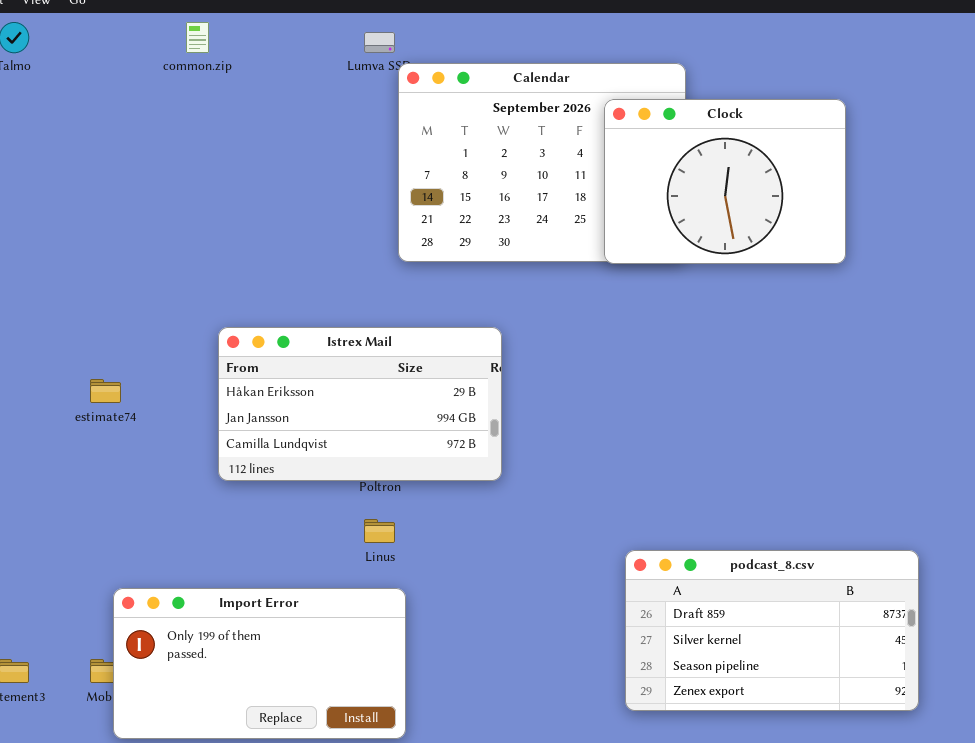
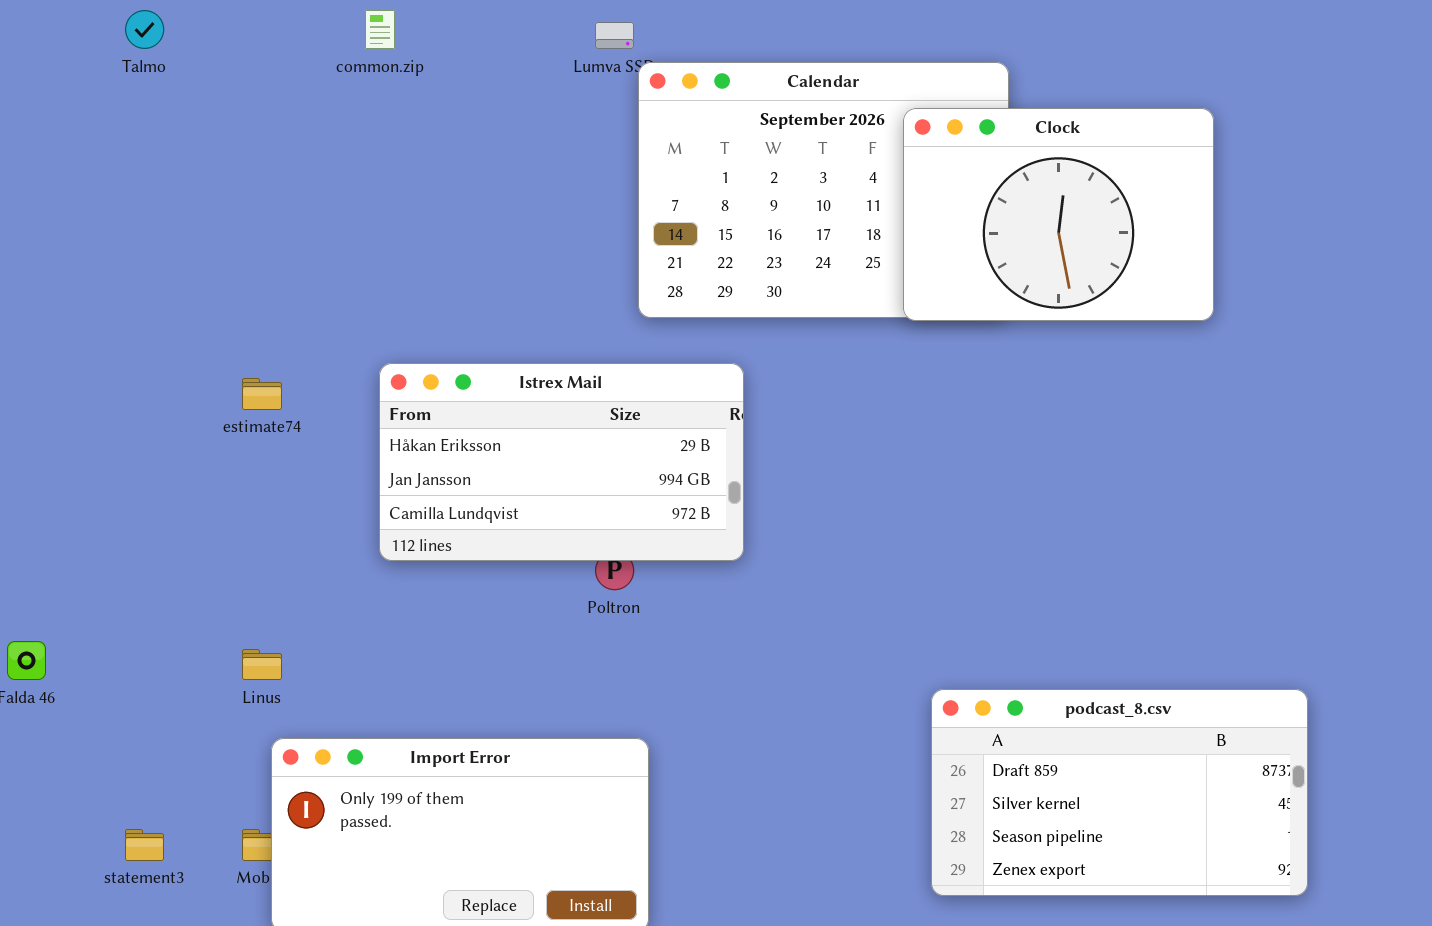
Istrex Mail: [218,327,502,481] -> [379,363,744,561], moved
estimate74: [90,379,121,403] -> [242,378,282,410], moved
Linus: [364,519,395,543] -> [242,649,282,680], moved

